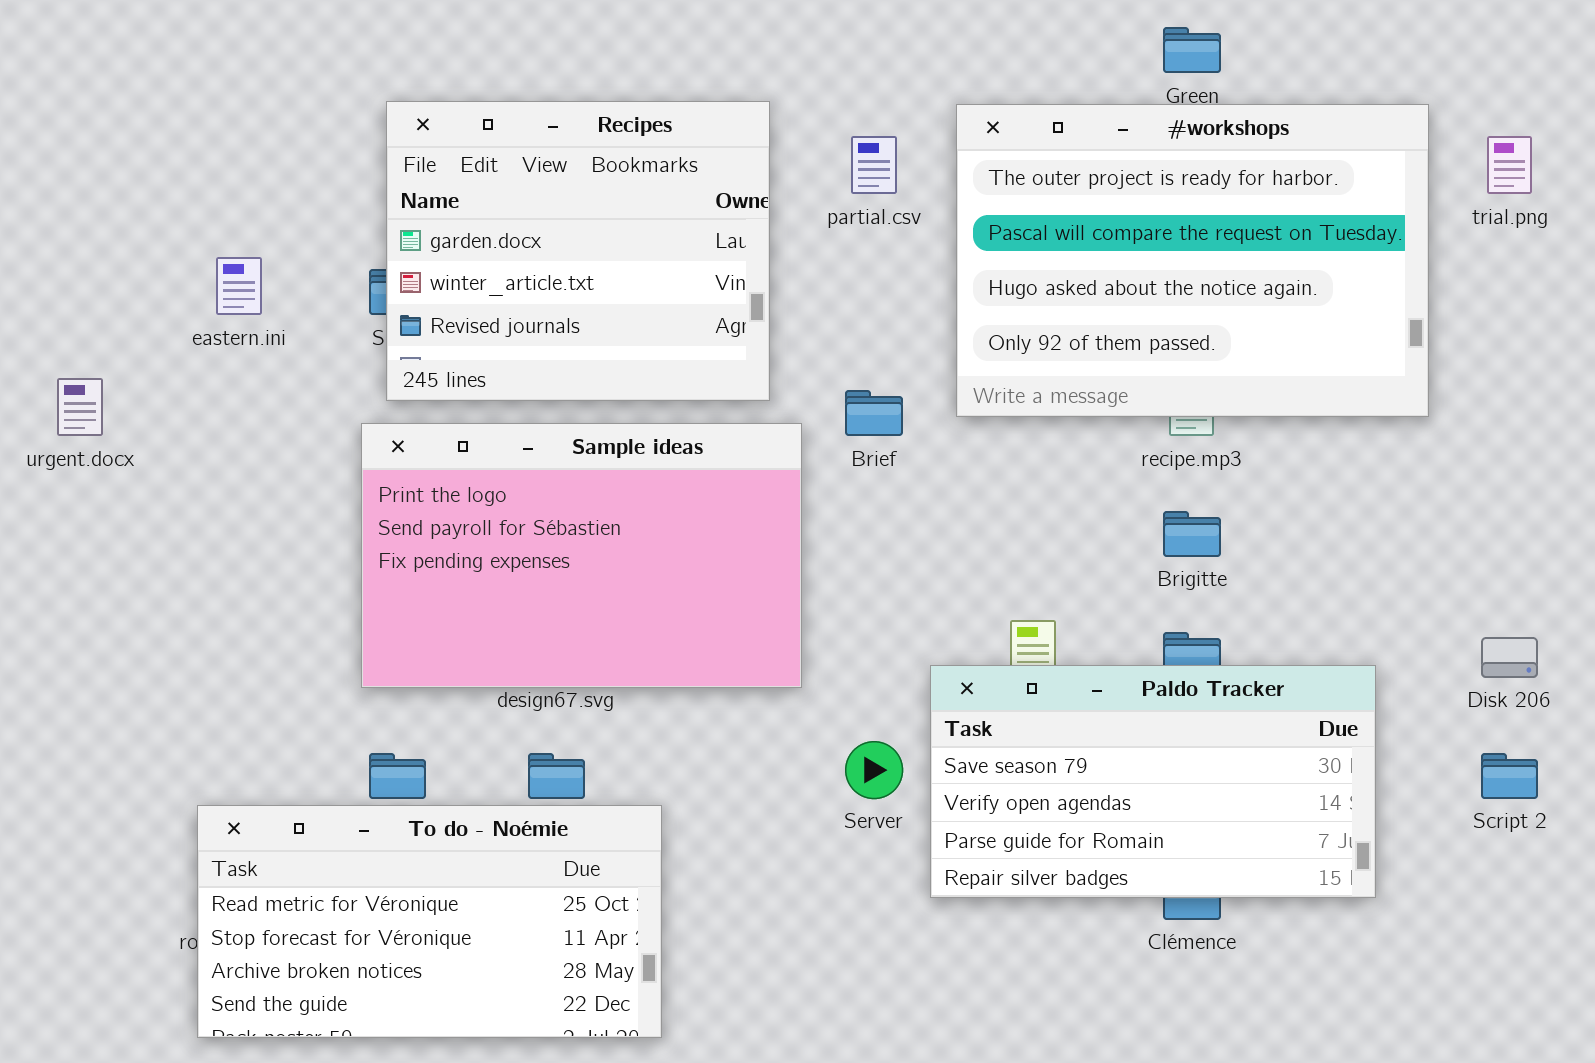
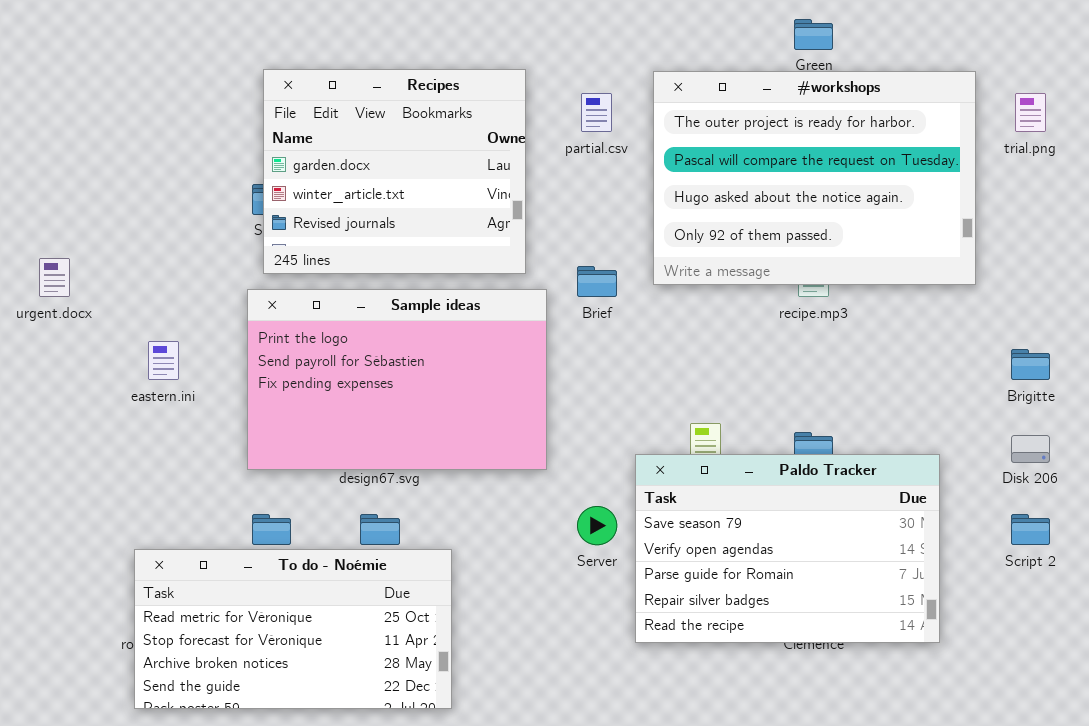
eastern.ini: [216,257,262,315] -> [148,341,179,380], moved
Brigitte: [1163,511,1221,557] -> [1011,349,1050,380], moved
Paldo Tracker: [930,665,1376,898] -> [635,454,940,643], resized

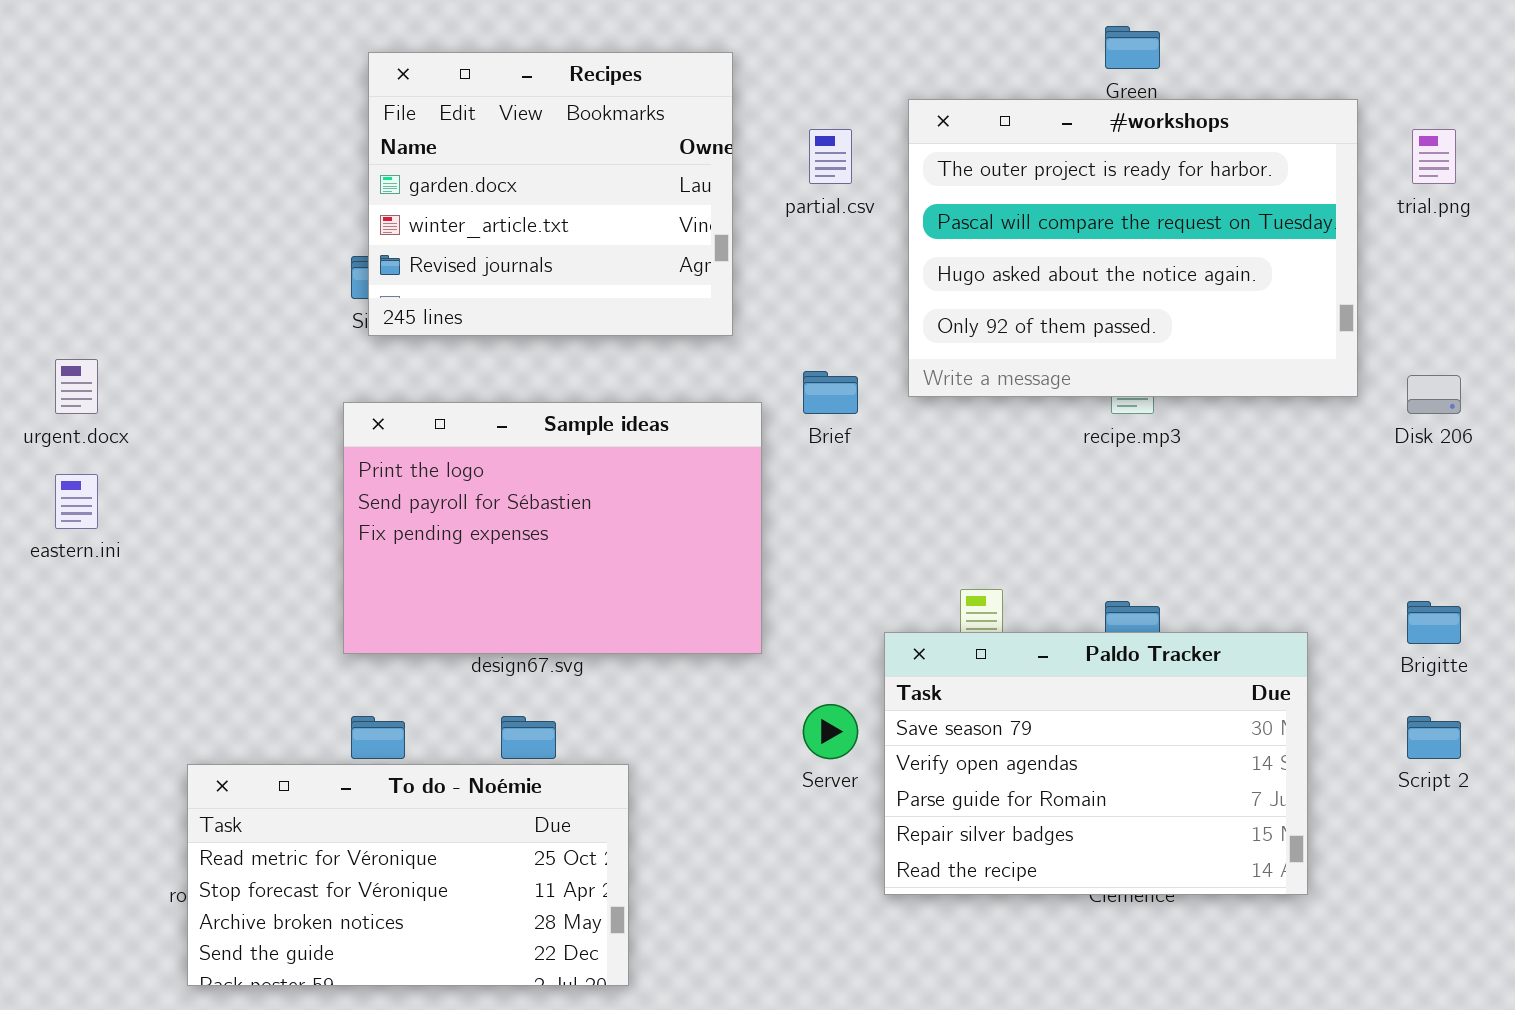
Recipes: [263,69,526,274] -> [368,52,733,336], moved
eastern.ini: [148,341,179,380] -> [55,474,98,529], moved
Brigitte: [1011,349,1050,380] -> [1407,601,1461,644], moved
Disk 206: [1011,435,1050,463] -> [1407,375,1461,414], moved

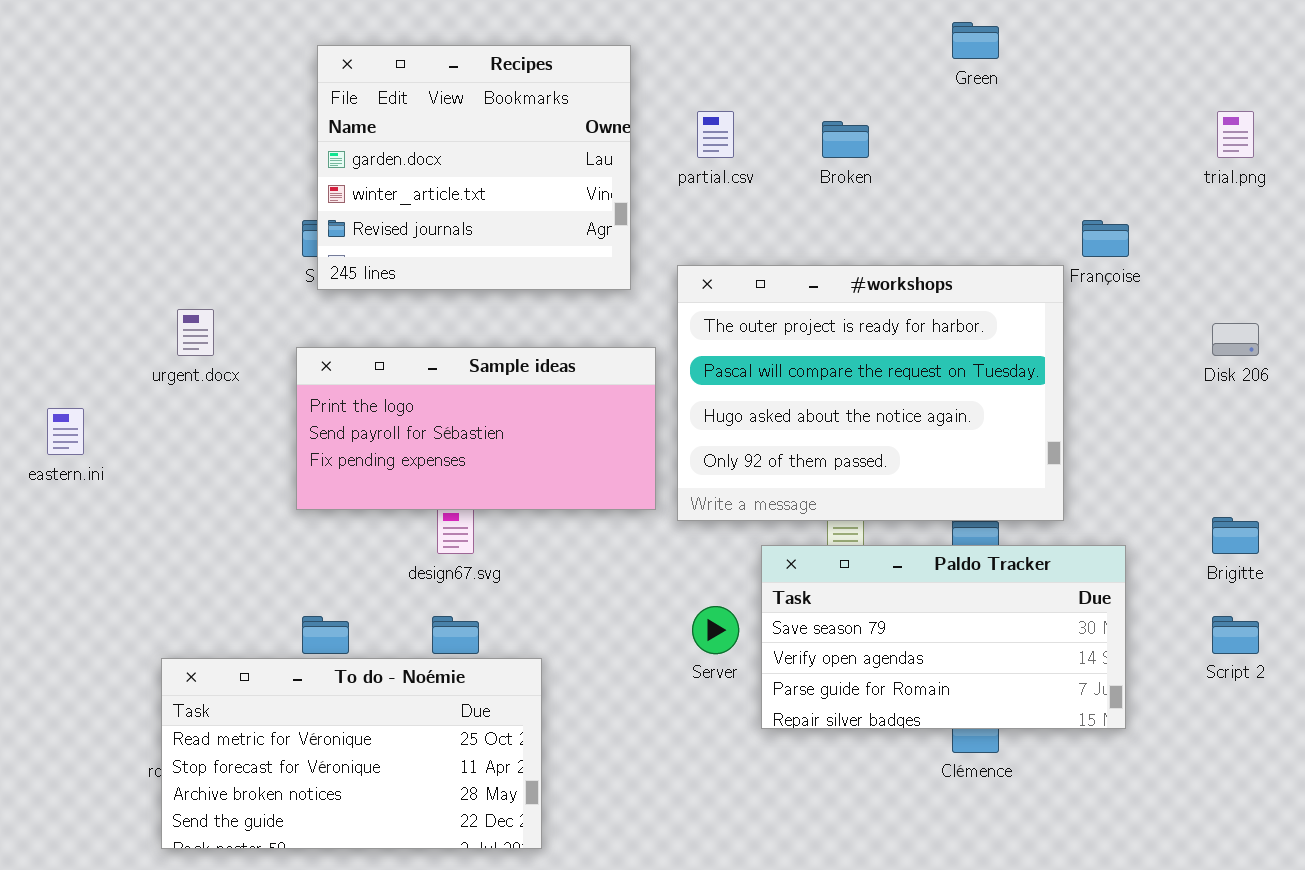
#workshops: [908,99,1358,397] -> [677,265,1064,521], moved
urgent.docx: [55,359,98,414] -> [177,309,214,356], moved
Sample ideas: [343,402,762,654] -> [296,347,656,510], resized
Paldo Tracker: [884,632,1308,895] -> [761,545,1126,729], resized

